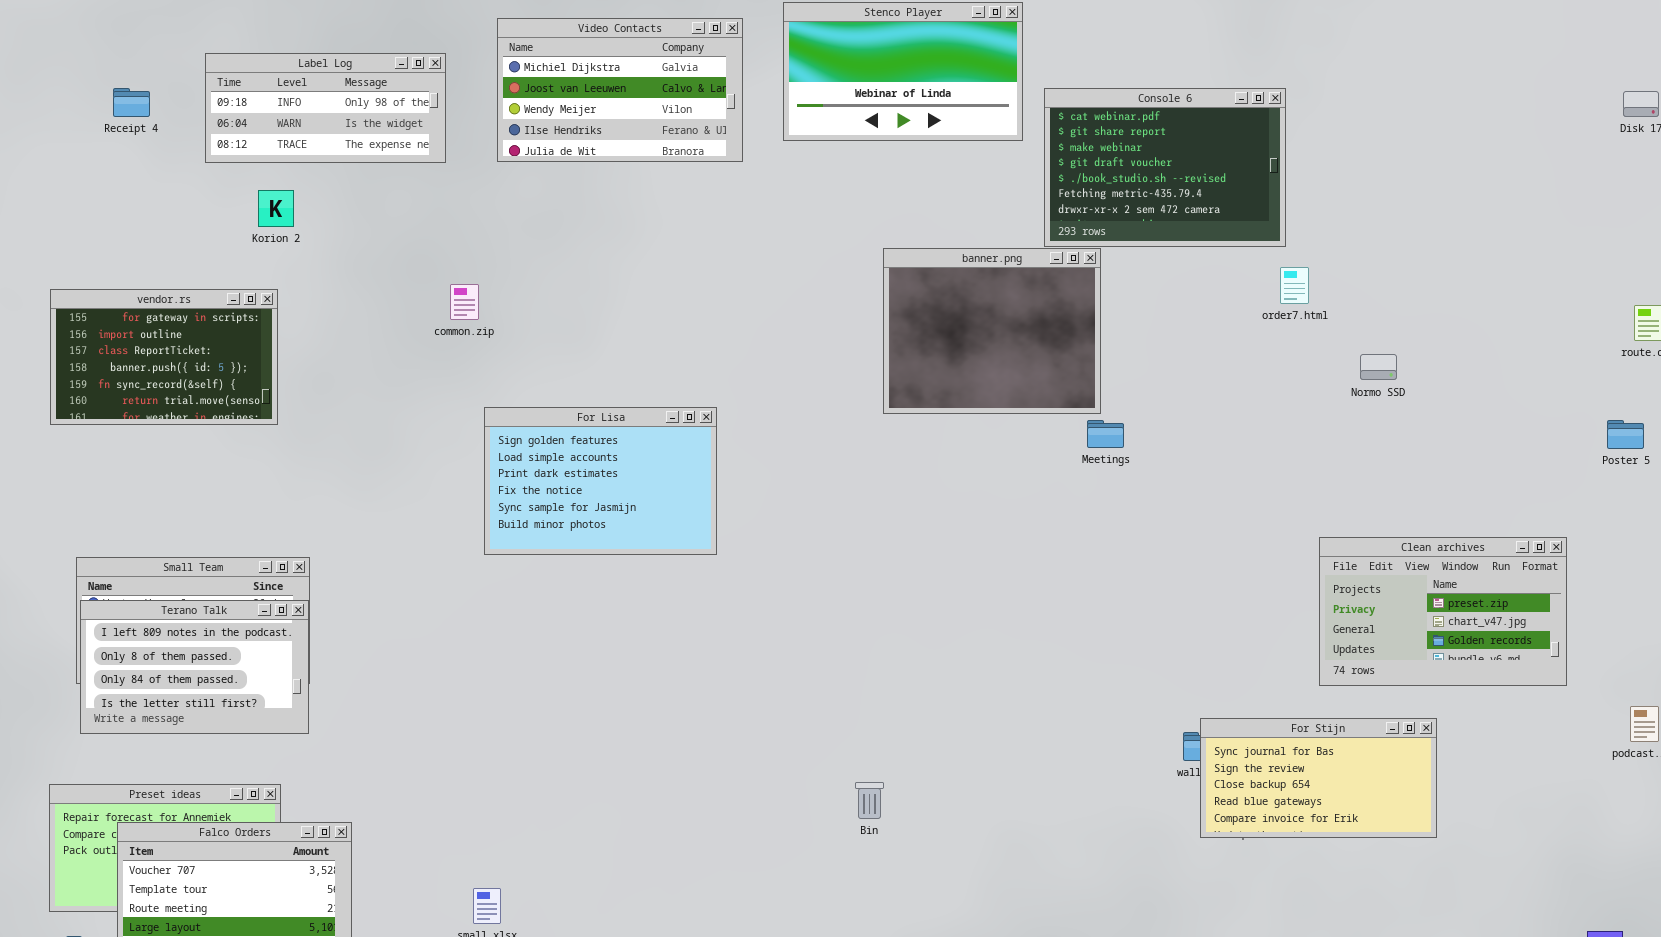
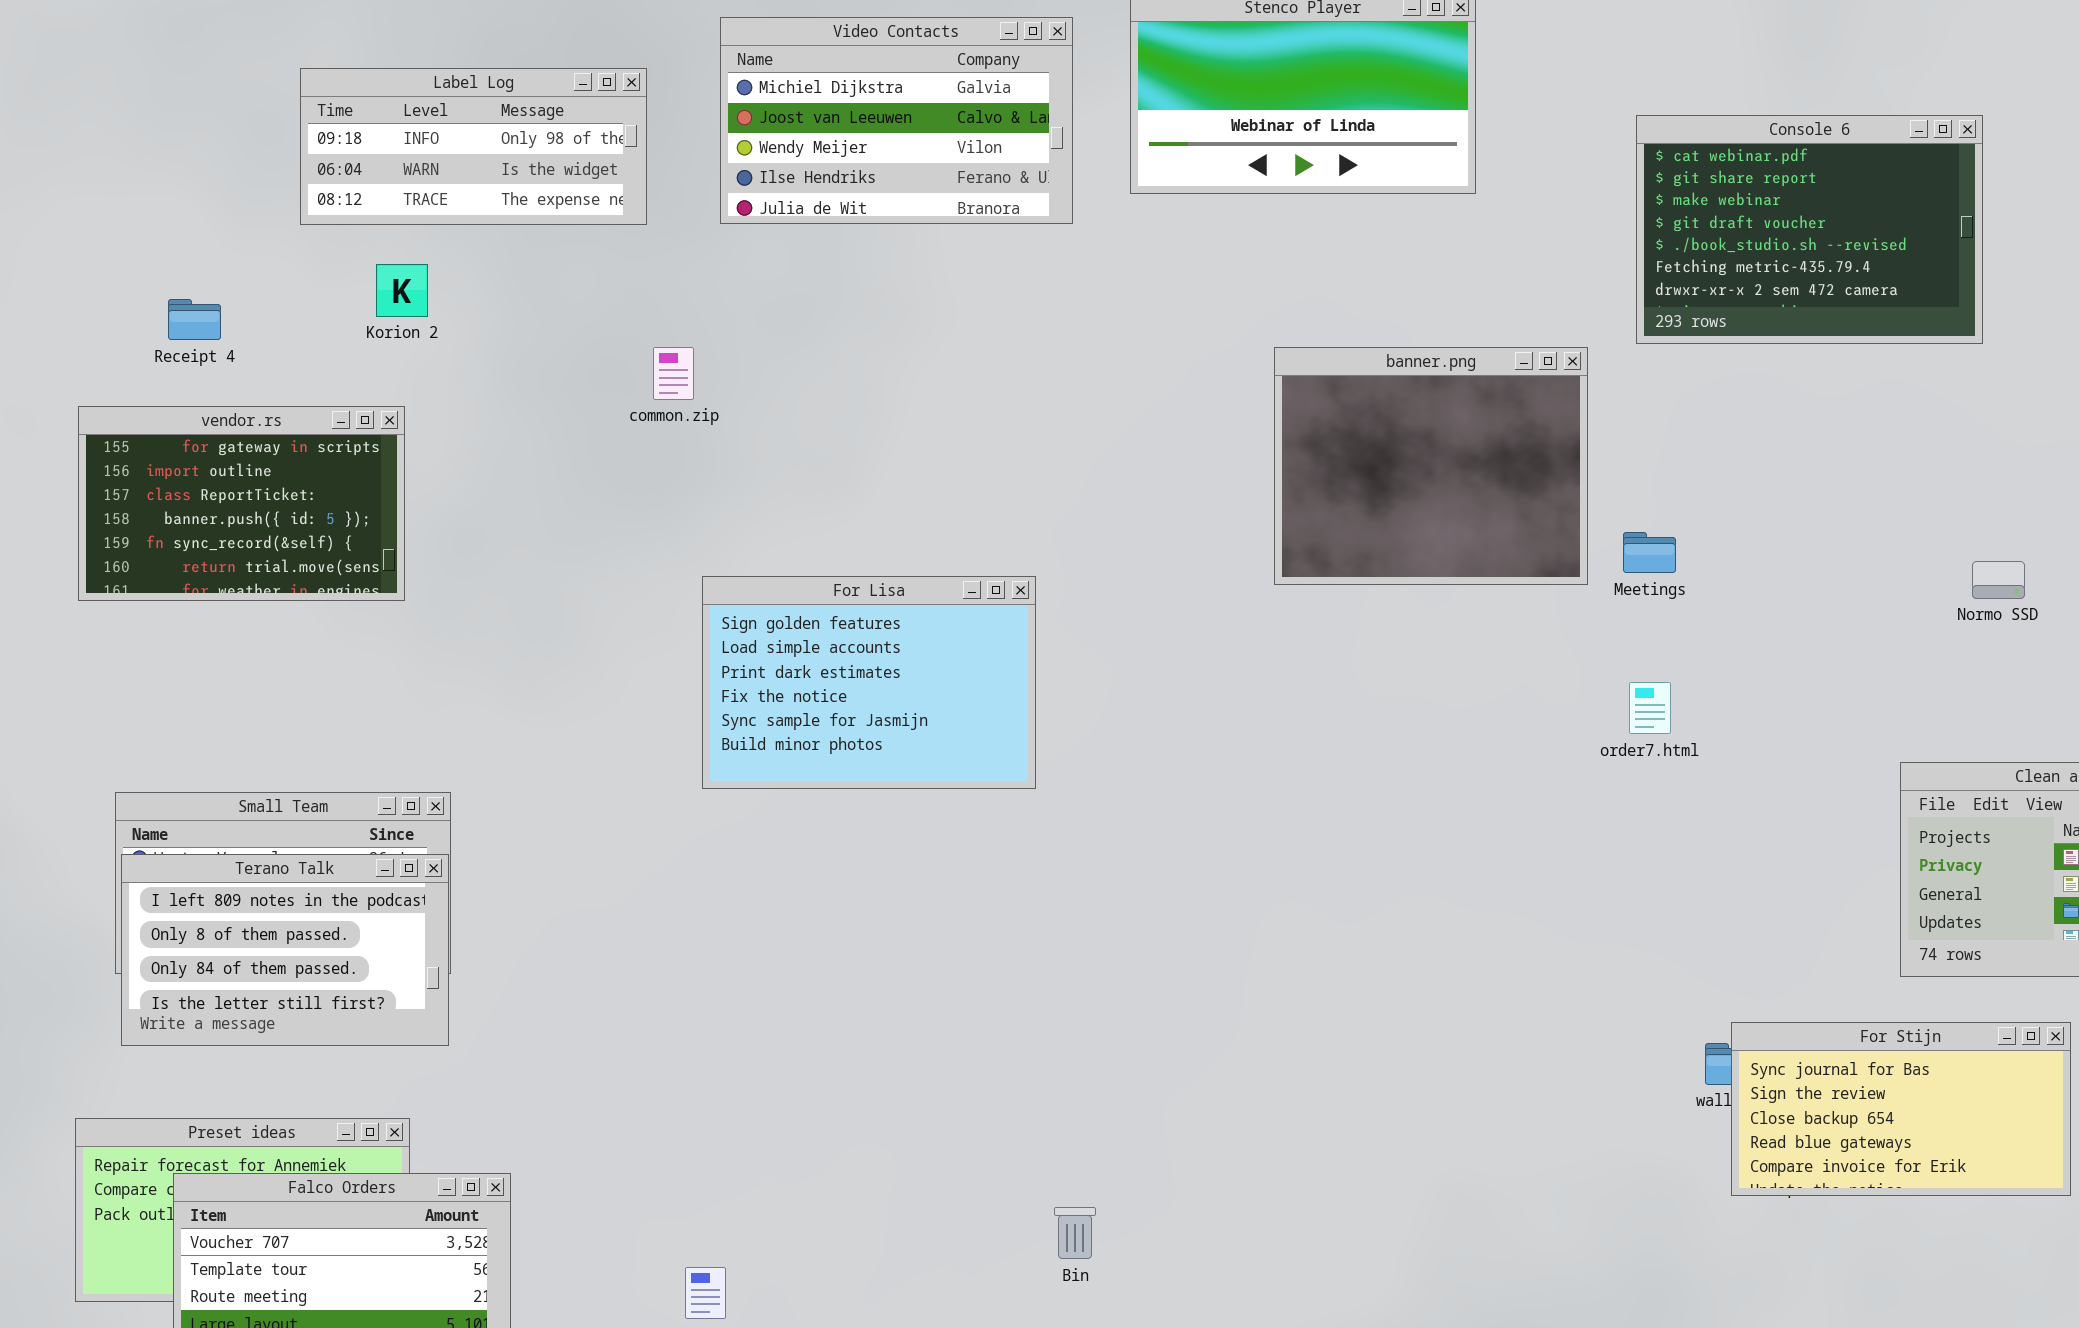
Receipt 4: [113,88,150,117] -> [168,299,221,340], moved
Console 6: [1044,88,1286,247] -> [1636,115,1983,344], moved
order7.html: [1280,267,1309,304] -> [1629,682,1671,734], moved
common.zip: [450,284,479,320] -> [653,347,694,400], moved
Normo SSD: [1360,354,1397,380] -> [1972,561,2025,599], moved
Meetings: [1087,420,1124,448] -> [1623,532,1676,573], moved
Bin: [855,782,884,819] -> [1054,1207,1096,1259], moved

